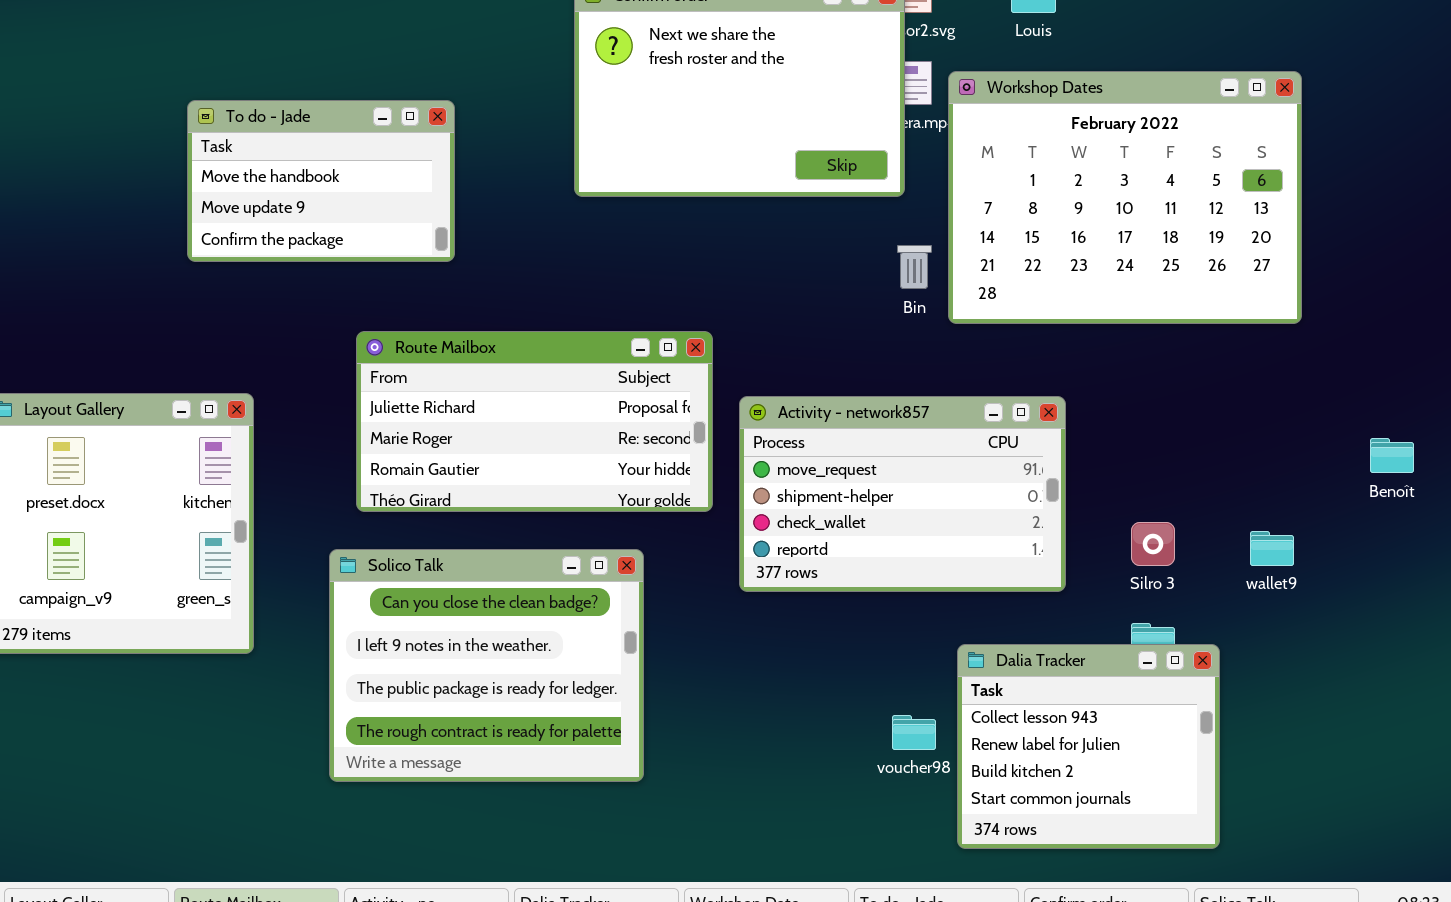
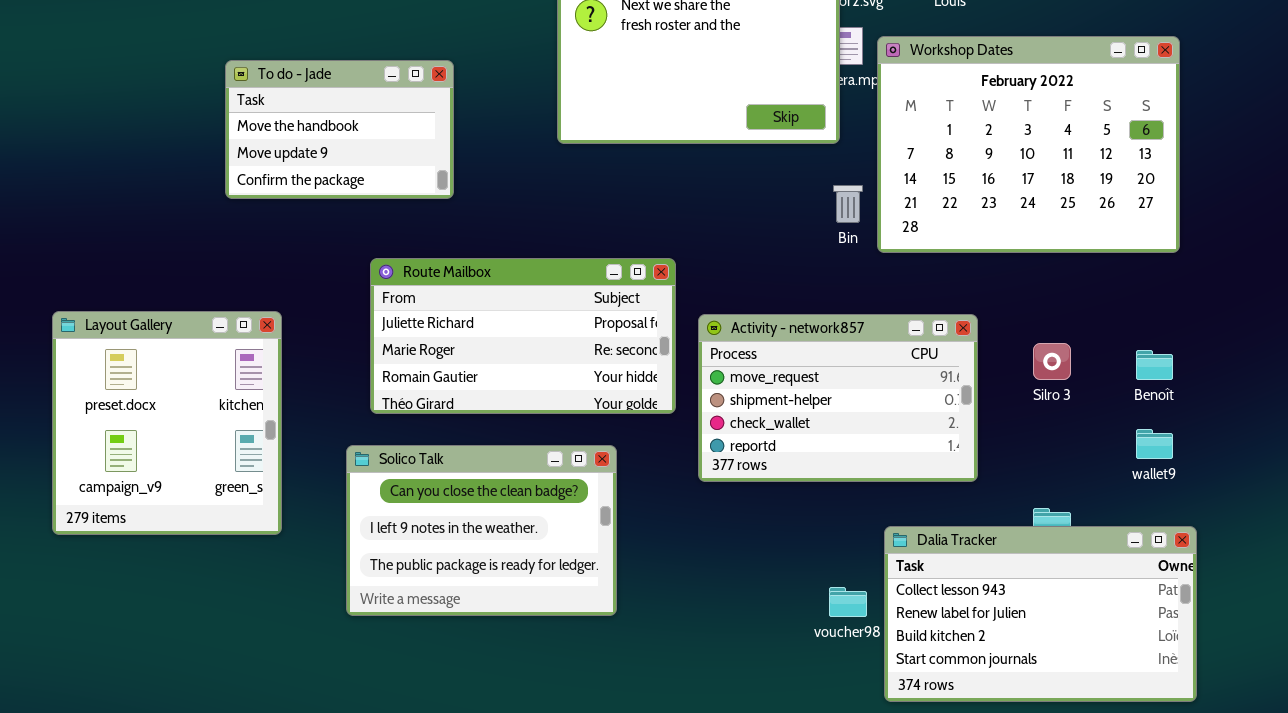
Benoît: [1370,438,1414,473] -> [1136,350,1173,380], moved
Silro 3: [1131,522,1175,566] -> [1033,343,1071,380], moved
Solico Talk: [329,549,644,782] -> [346,445,617,616], resized
Dalia Tracker: [957,644,1220,849] -> [884,526,1197,702], resized

